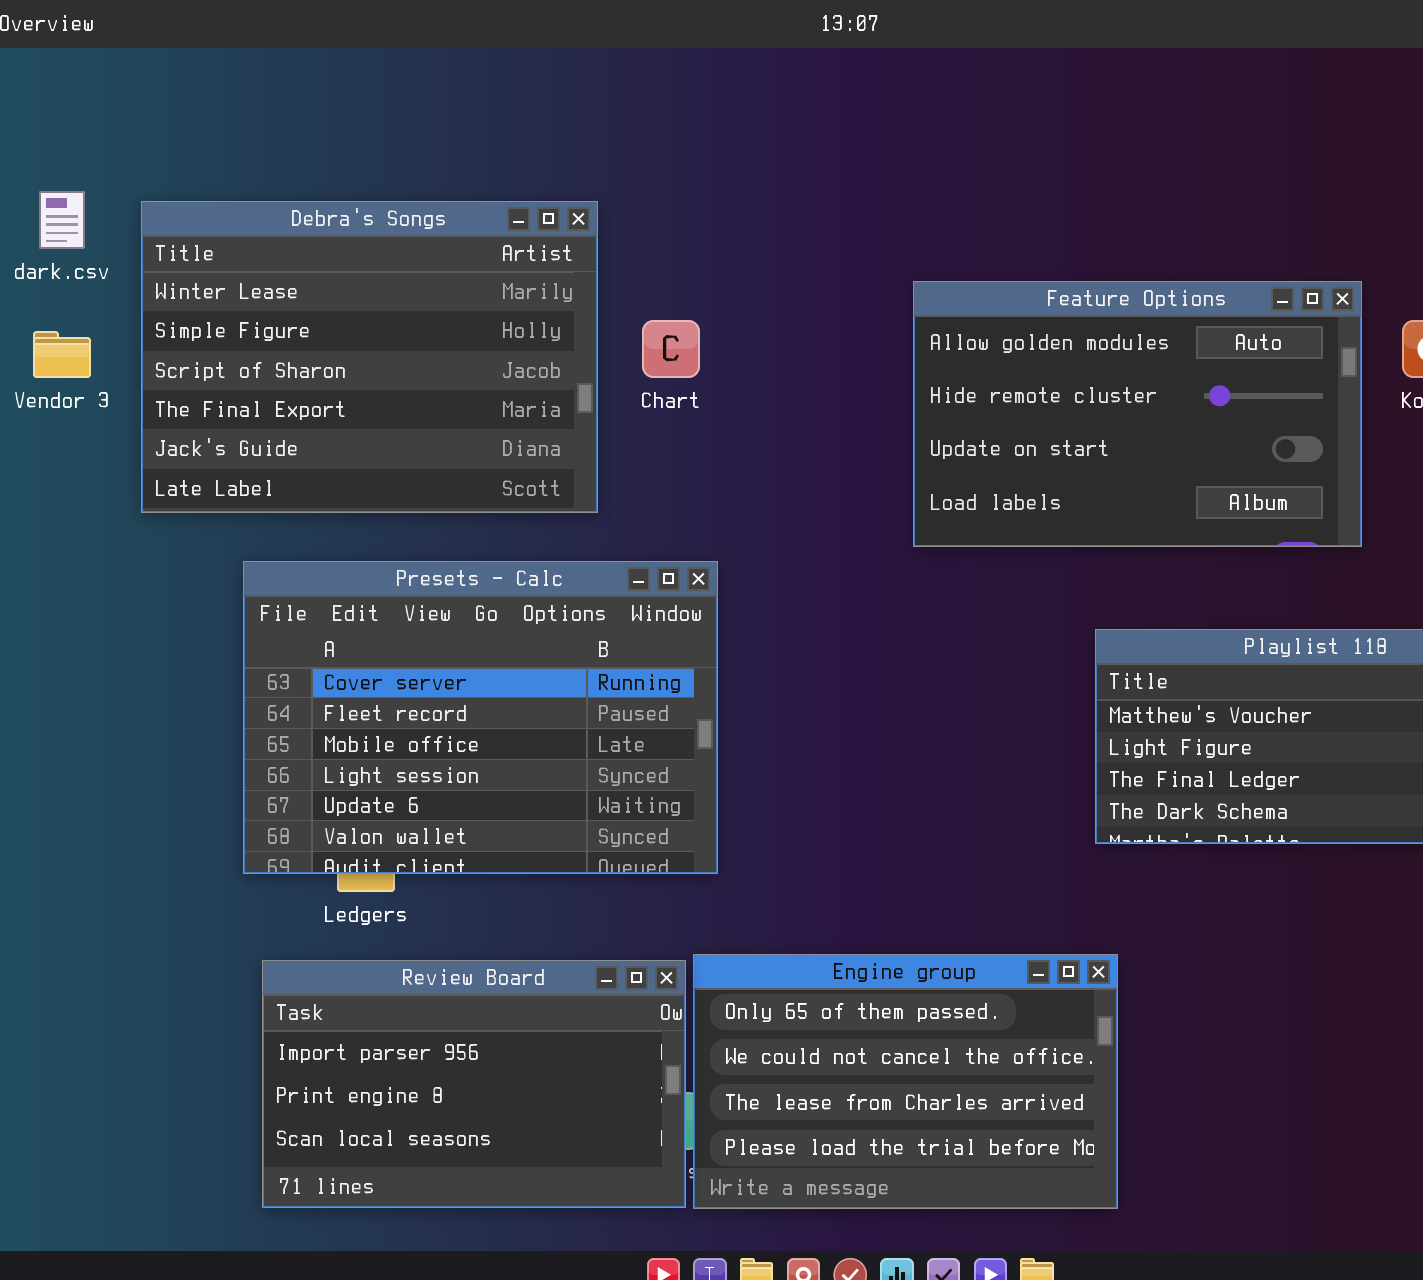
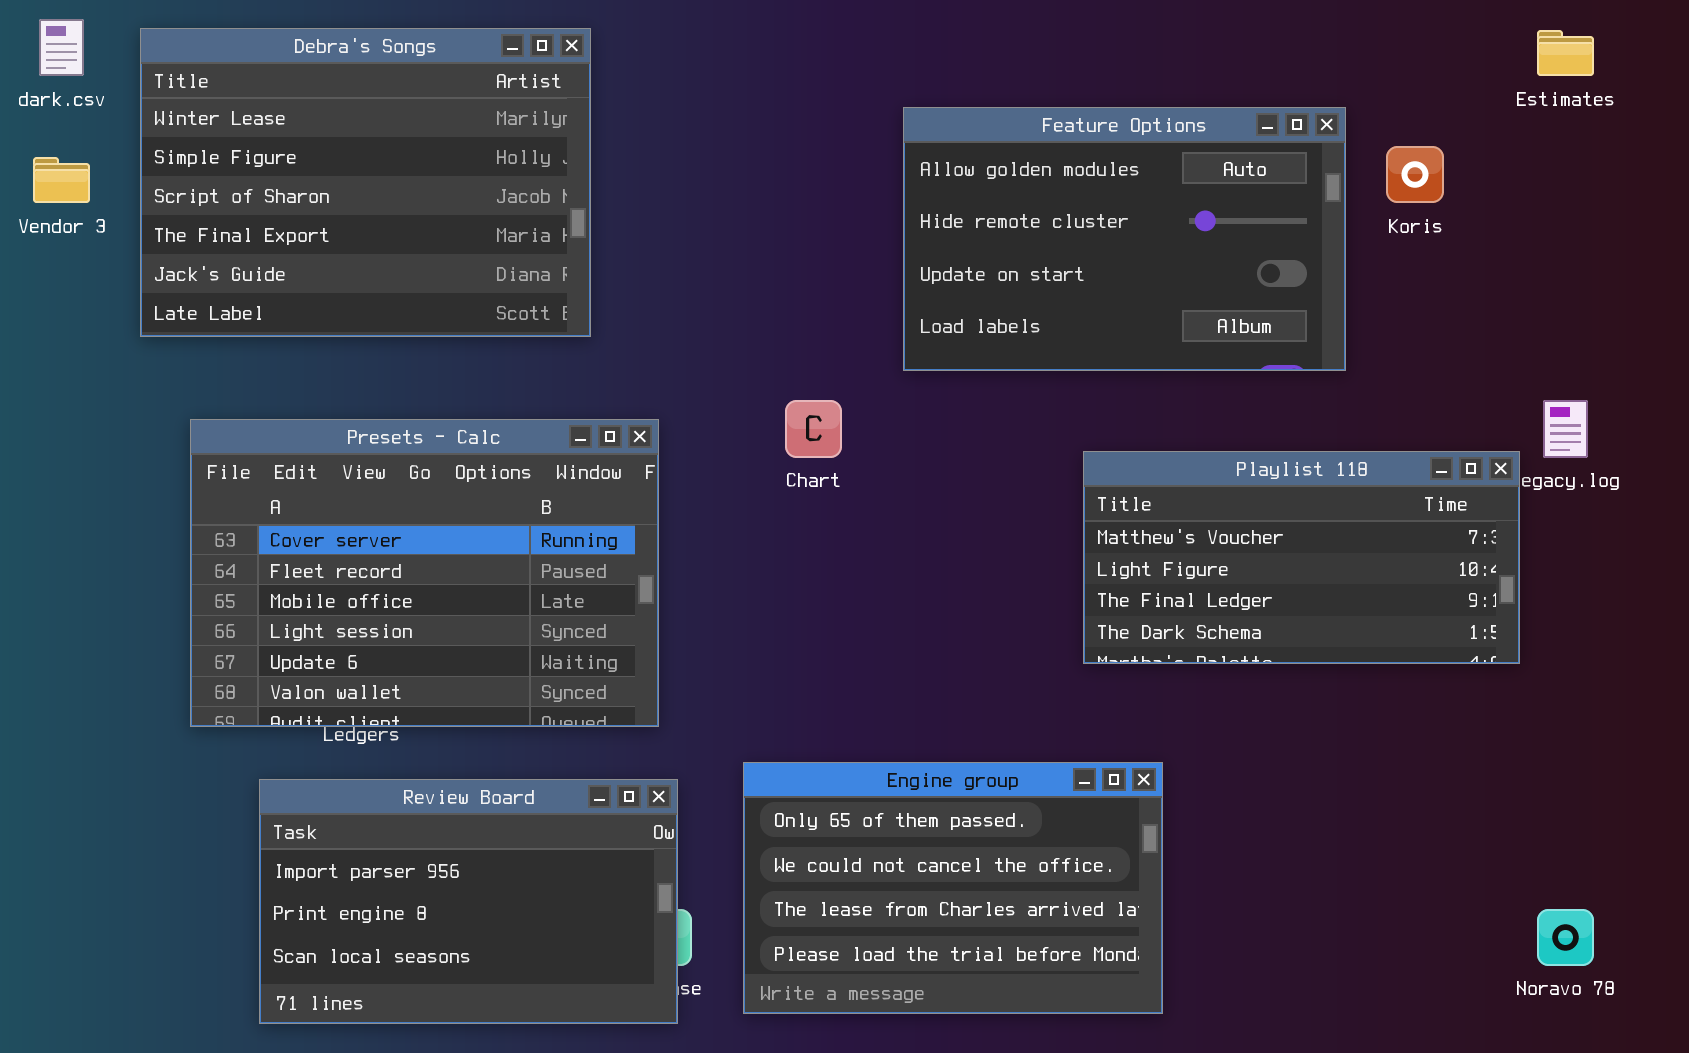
Chart: [642,320,700,378] -> [785,400,842,458], moved
Presets - Calc: [243,561,718,874] -> [190,419,659,727], moved
Engine group: [693,954,1118,1209] -> [743,762,1163,1014], moved

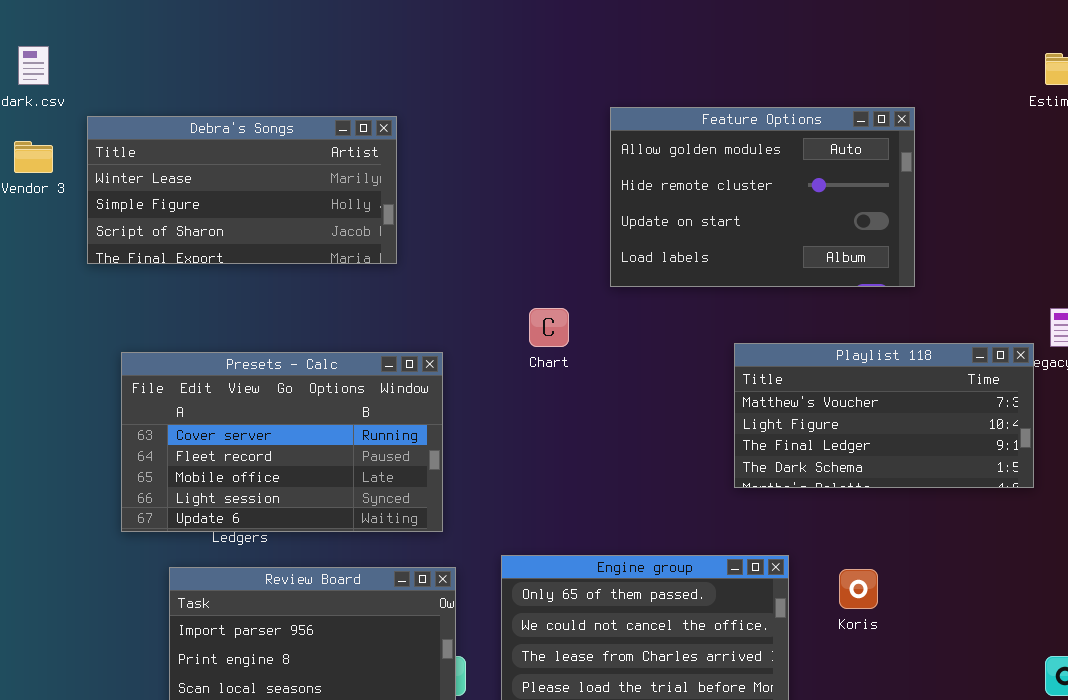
Debra's Songs: [140,28,591,337] -> [87,116,397,264], resized
Koris: [1386,146,1444,203] -> [839,569,878,609], moved
Presets - Calc: [190,419,659,727] -> [121,352,443,532], resized

